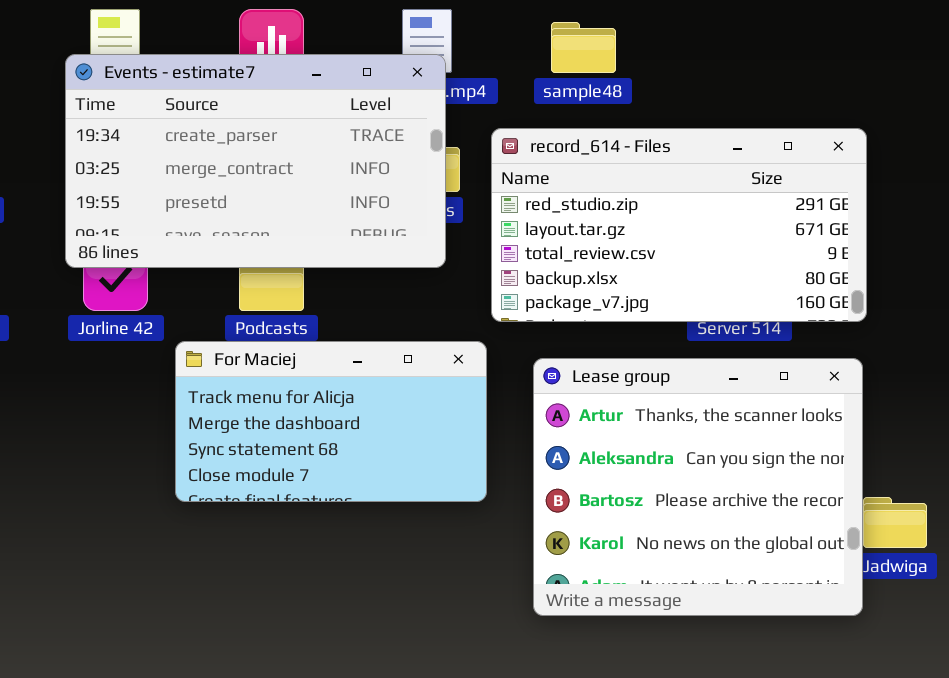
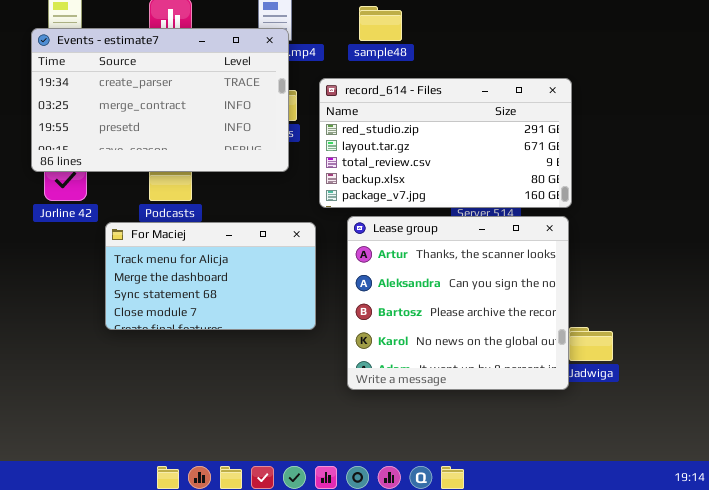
Lease group: [533,358,863,616] -> [347,216,569,390], moved

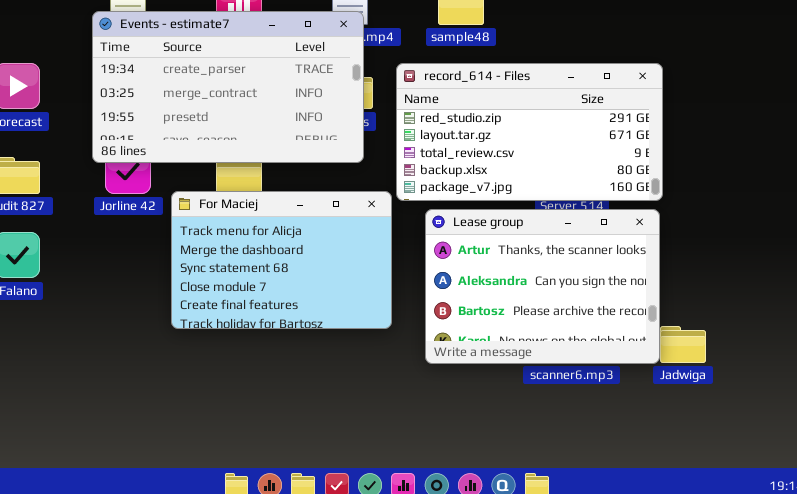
Lease group: [347,216,569,390] -> [425,209,660,364], resized
For Maciej: [105,222,316,330] -> [171,191,392,329], resized

